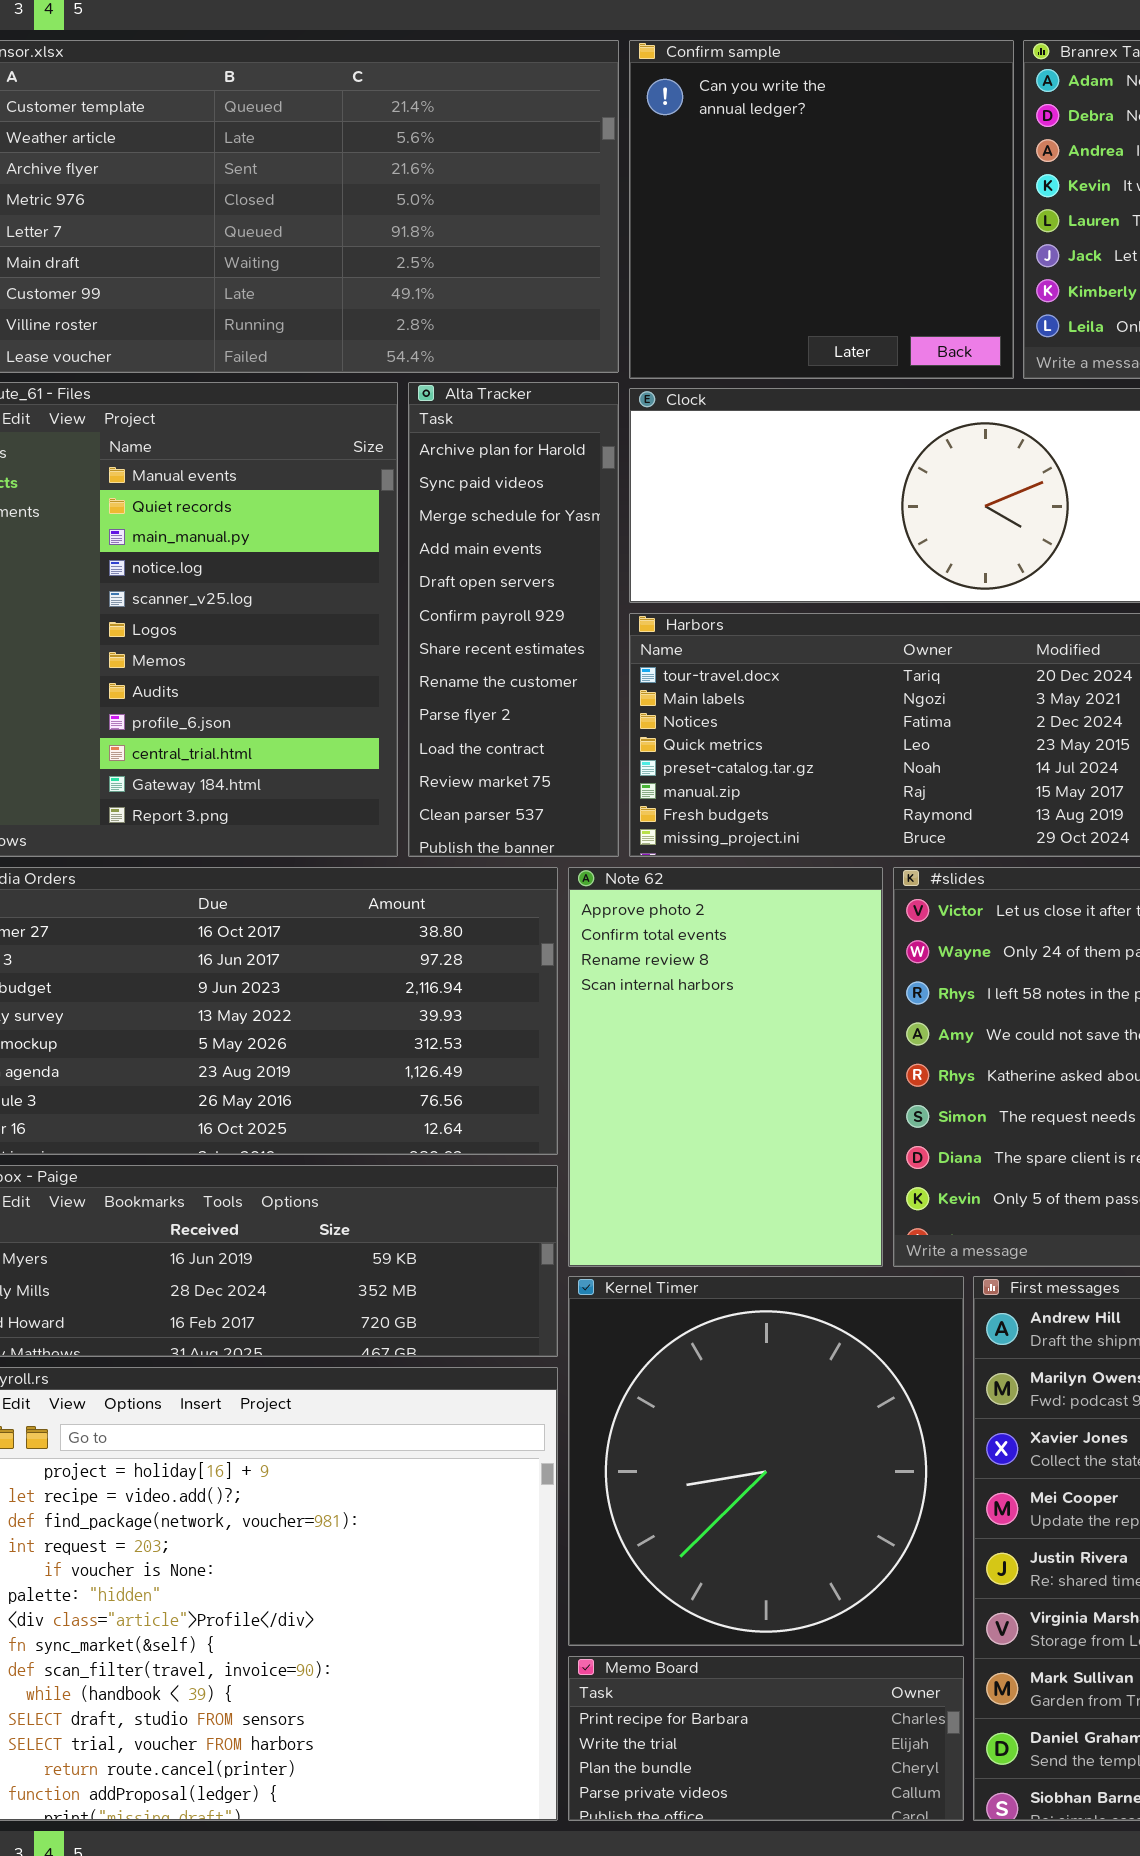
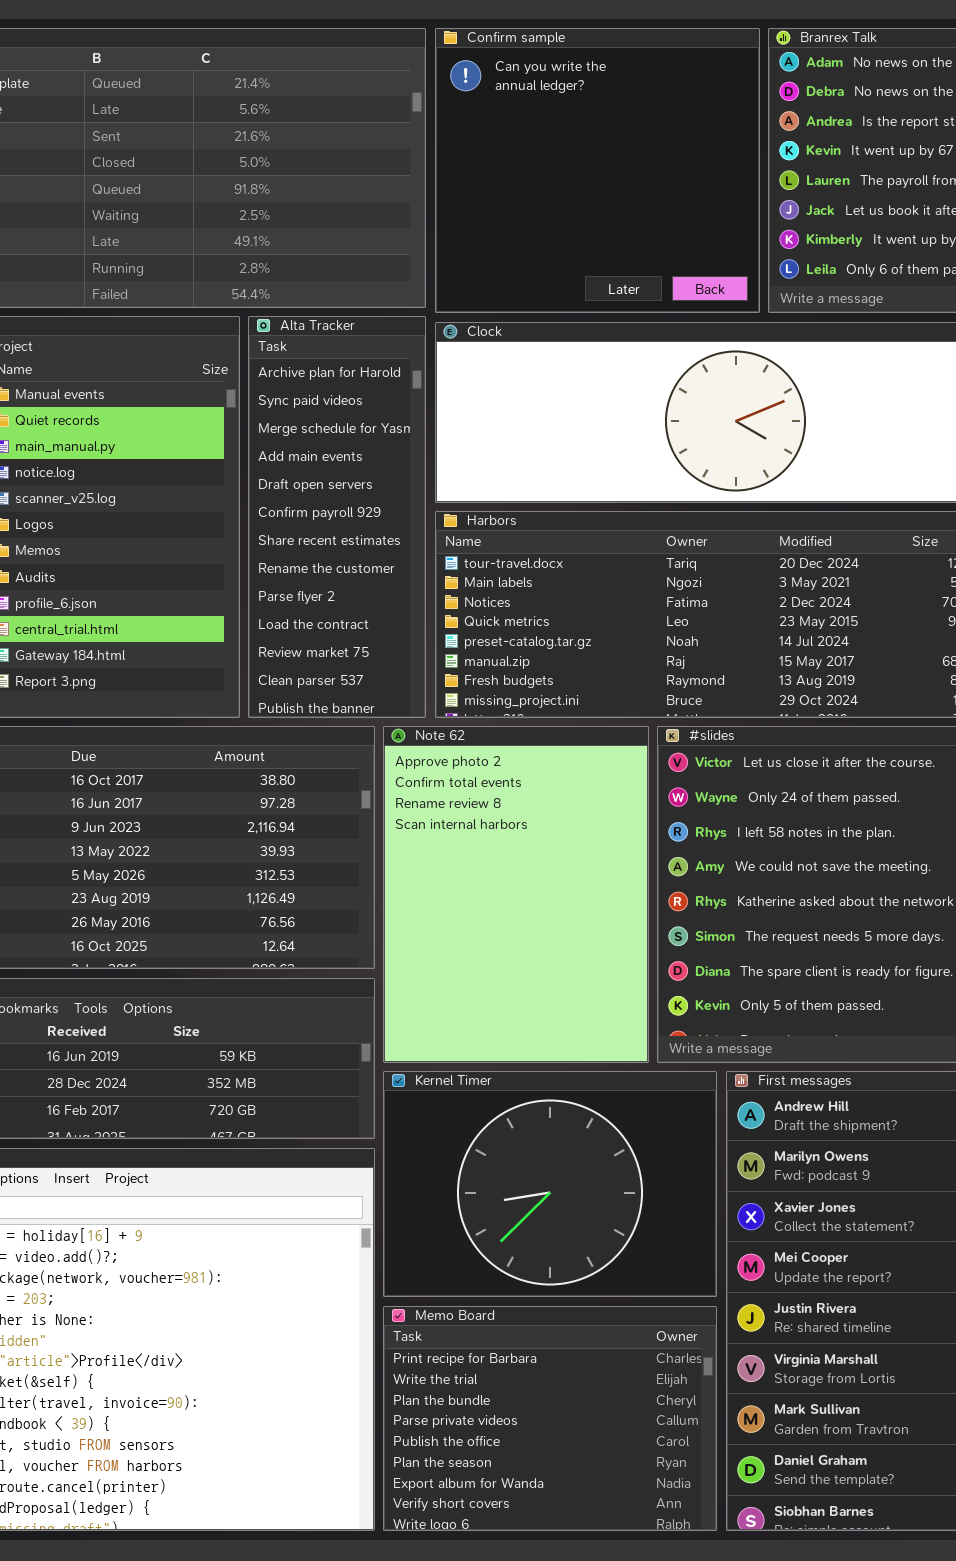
Kernel Timer: [568,1276,964,1646] -> [383,1071,717,1297], resized
Memo Board: [568,1656,964,1821] -> [383,1306,717,1531], resized

